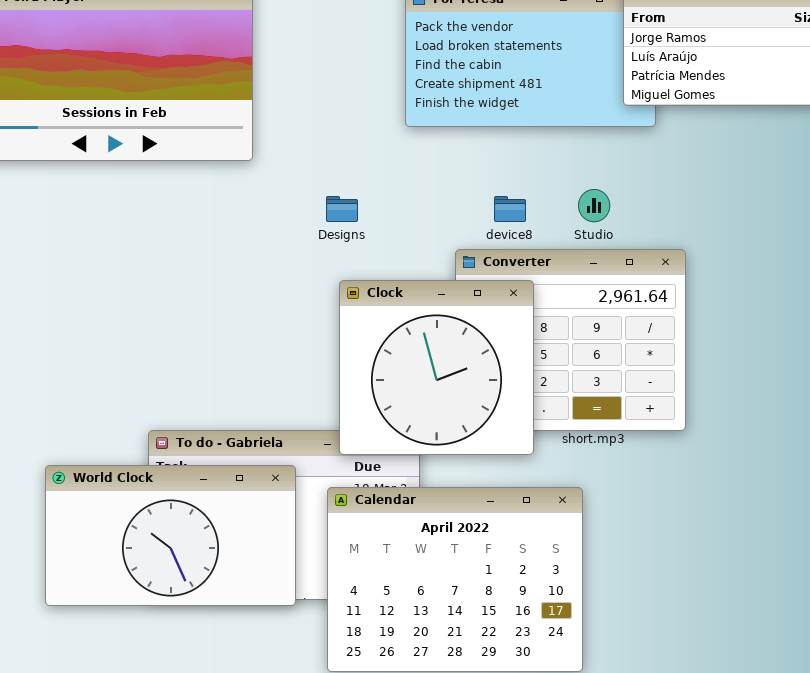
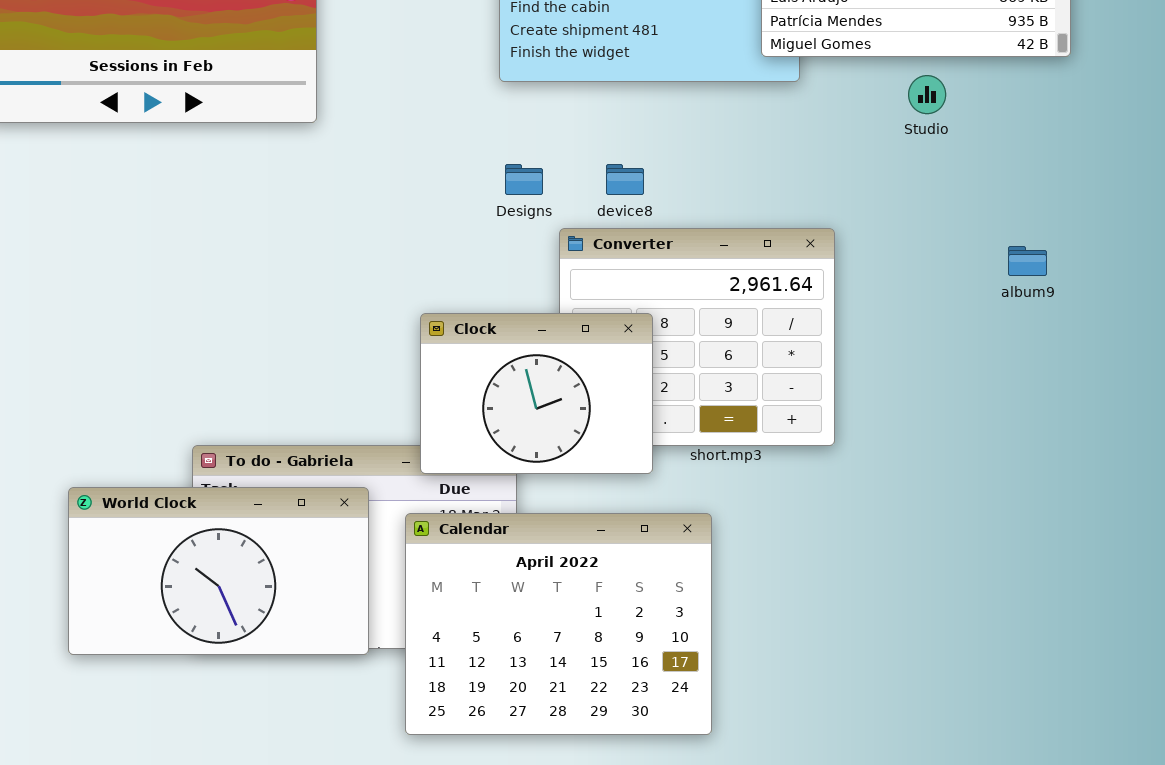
Studio: [578,189,610,222] -> [908,75,946,114], moved
Designs: [326,196,358,222] -> [505,164,543,195], moved
Clock: [339,280,534,455] -> [420,313,653,474], resized

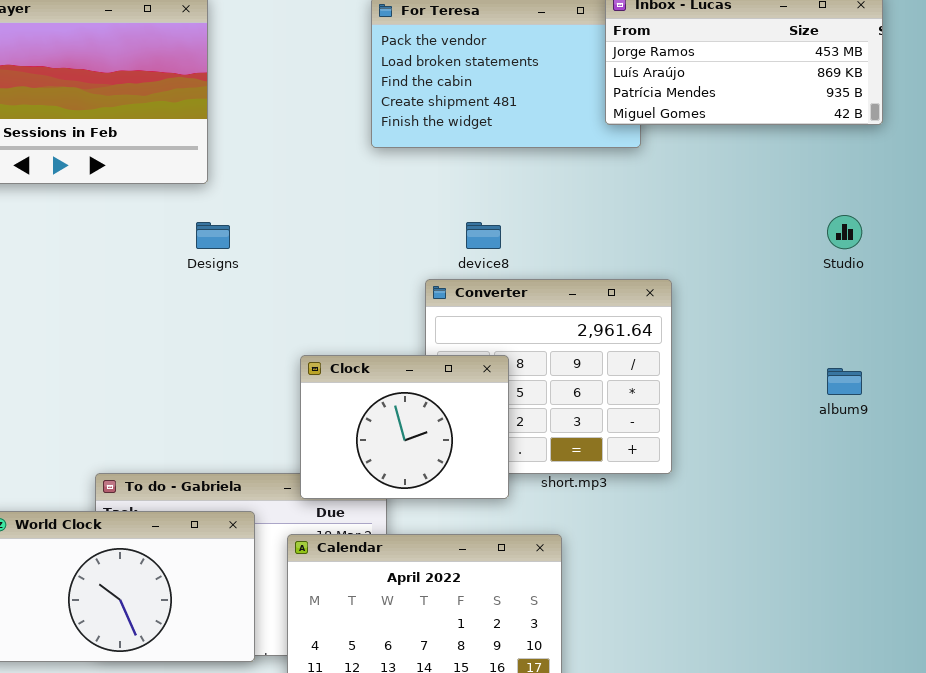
Studio: [908,75,946,114] -> [827,215,862,249], moved
Designs: [505,164,543,195] -> [196,222,230,249], moved
album9: [1008,246,1047,276] -> [827,368,862,395], moved

